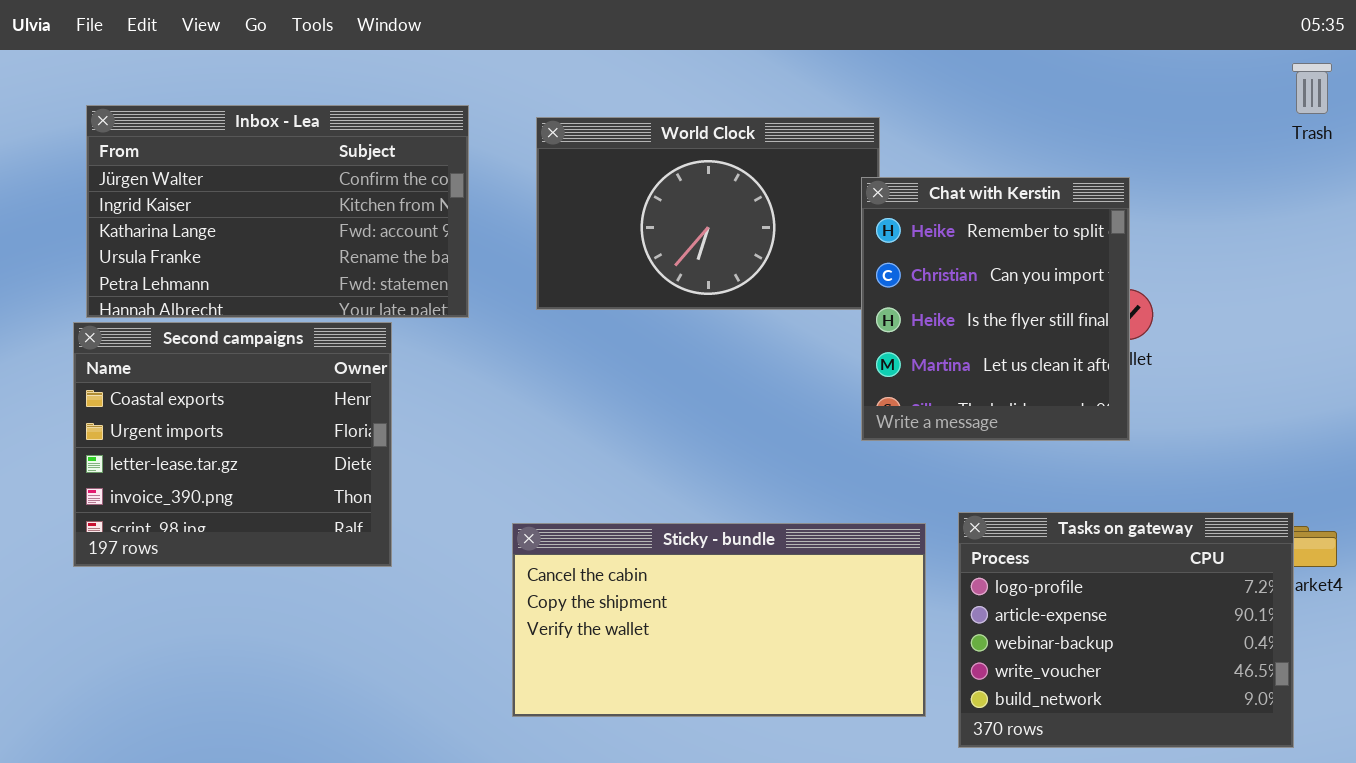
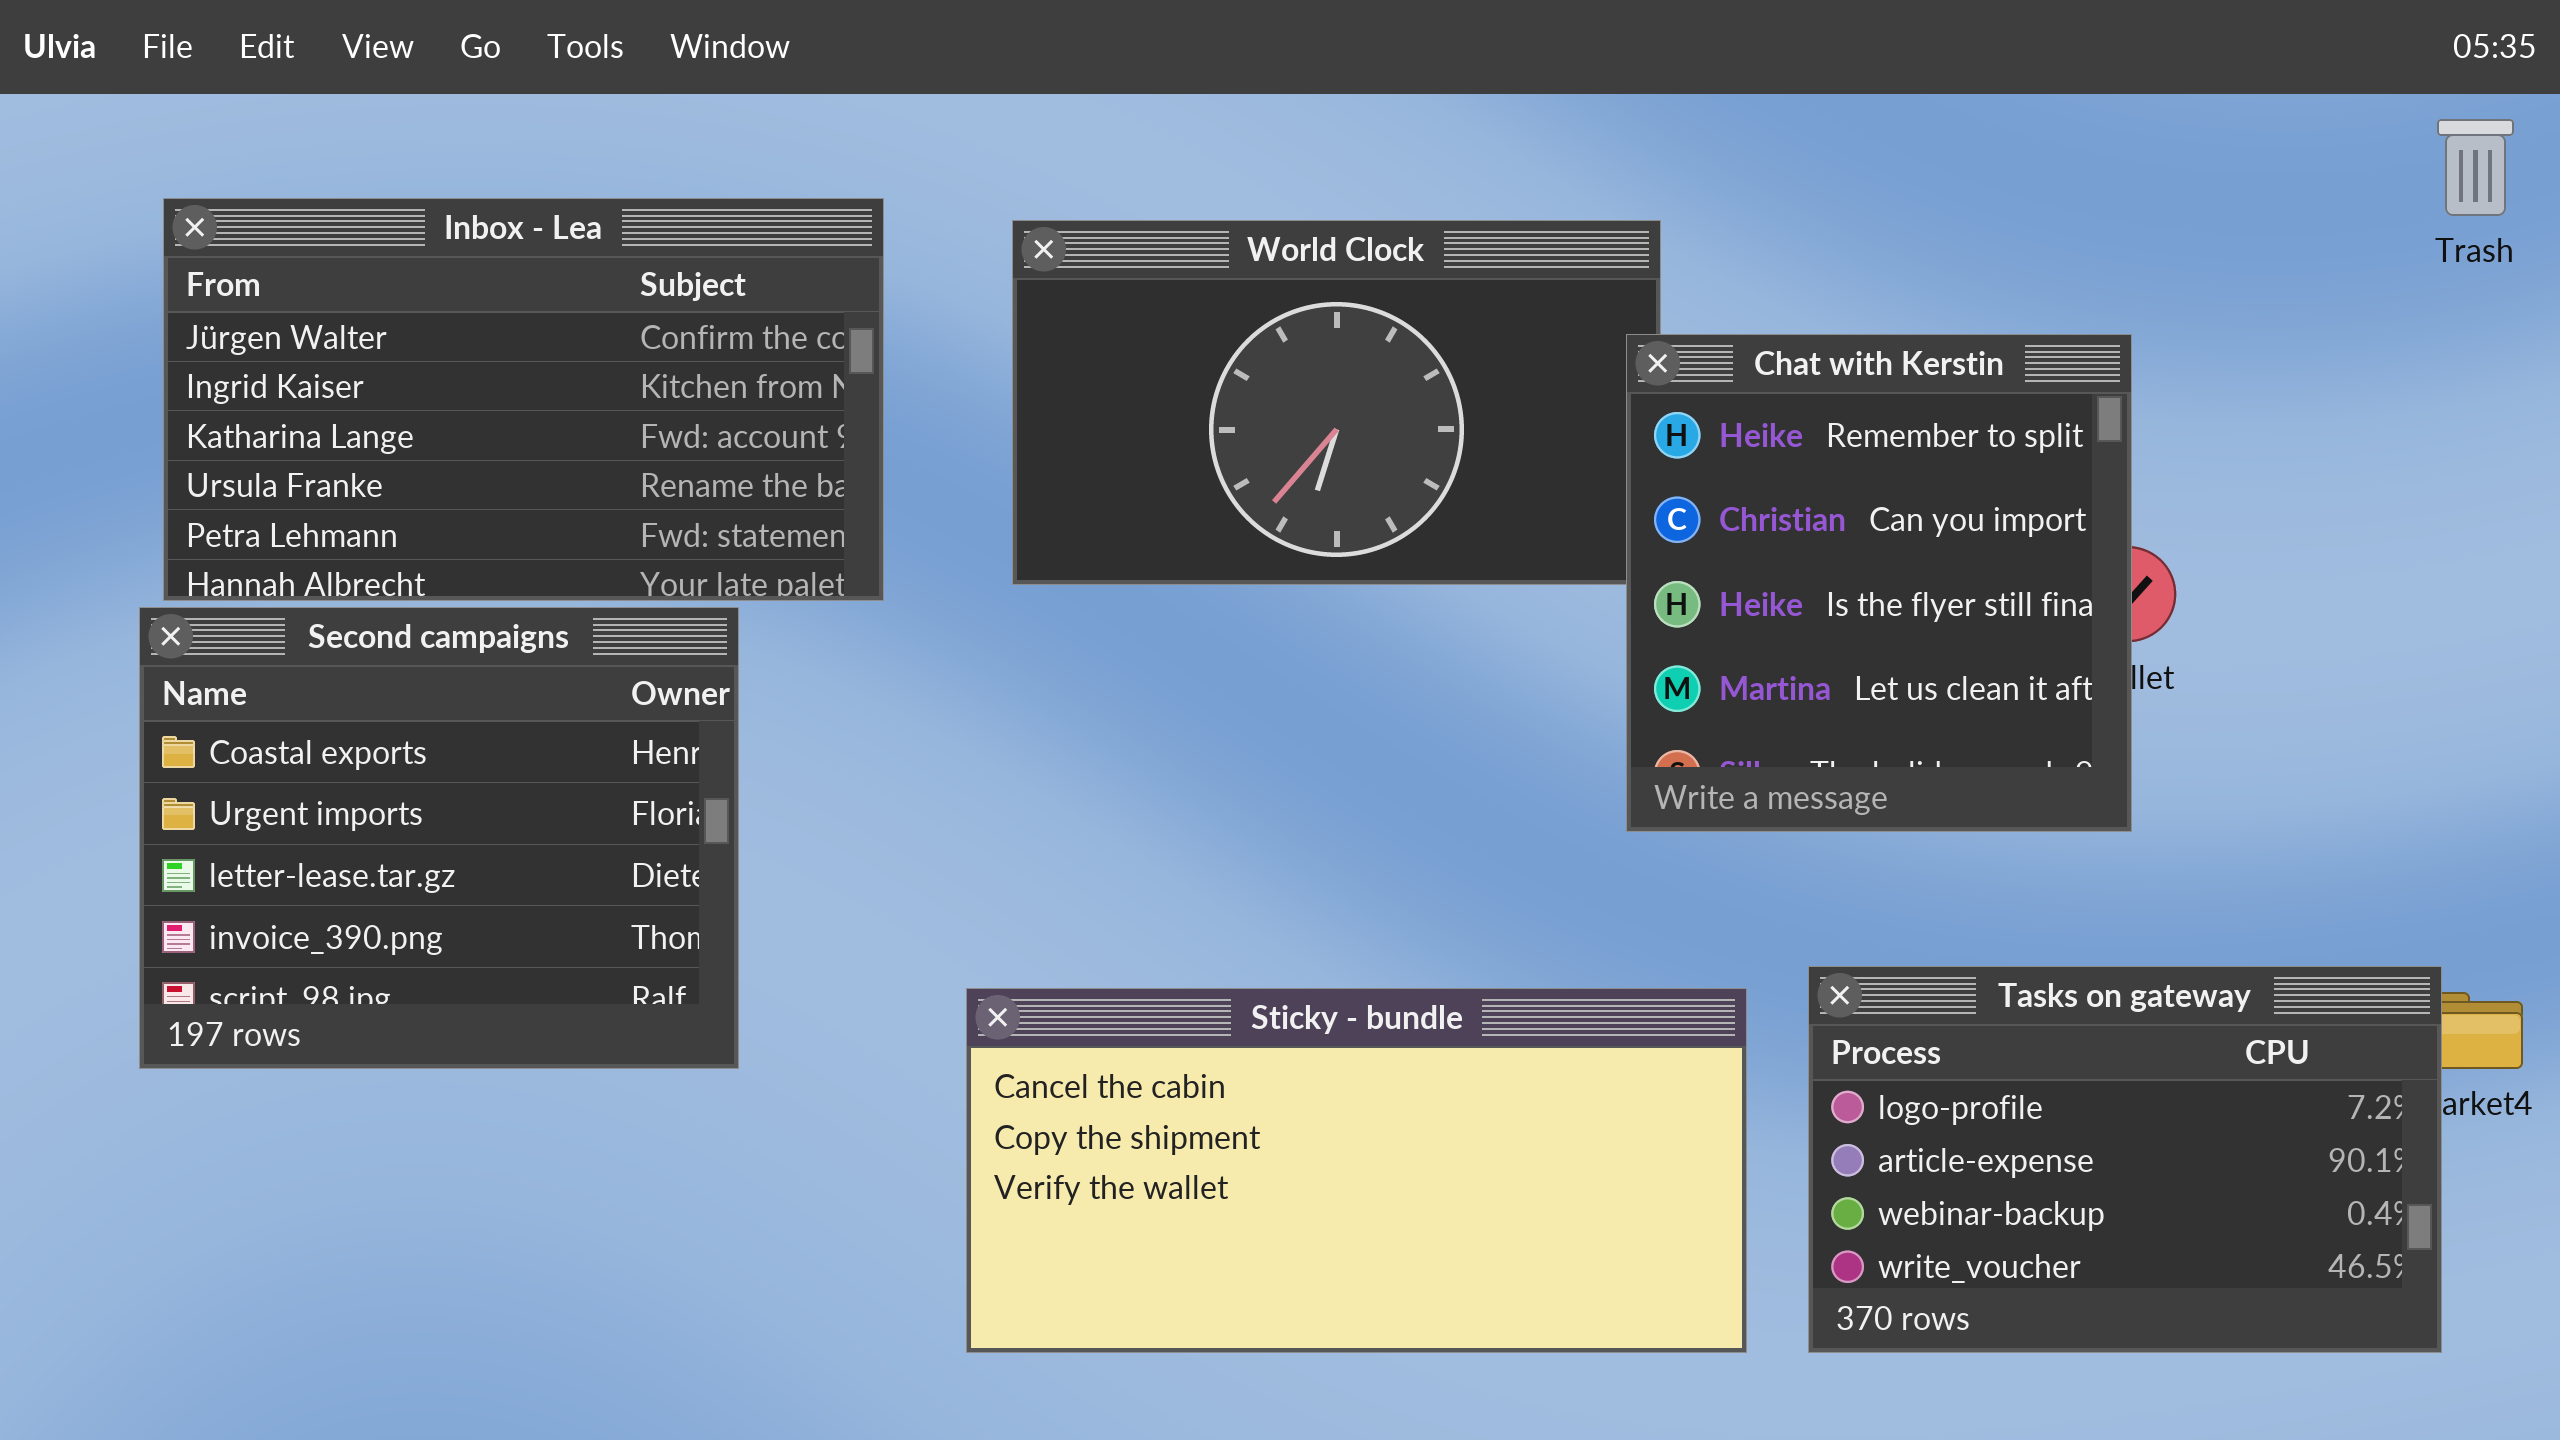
Tasks on gateway: [958,512,1294,748] -> [1808,966,2442,1353], resized

